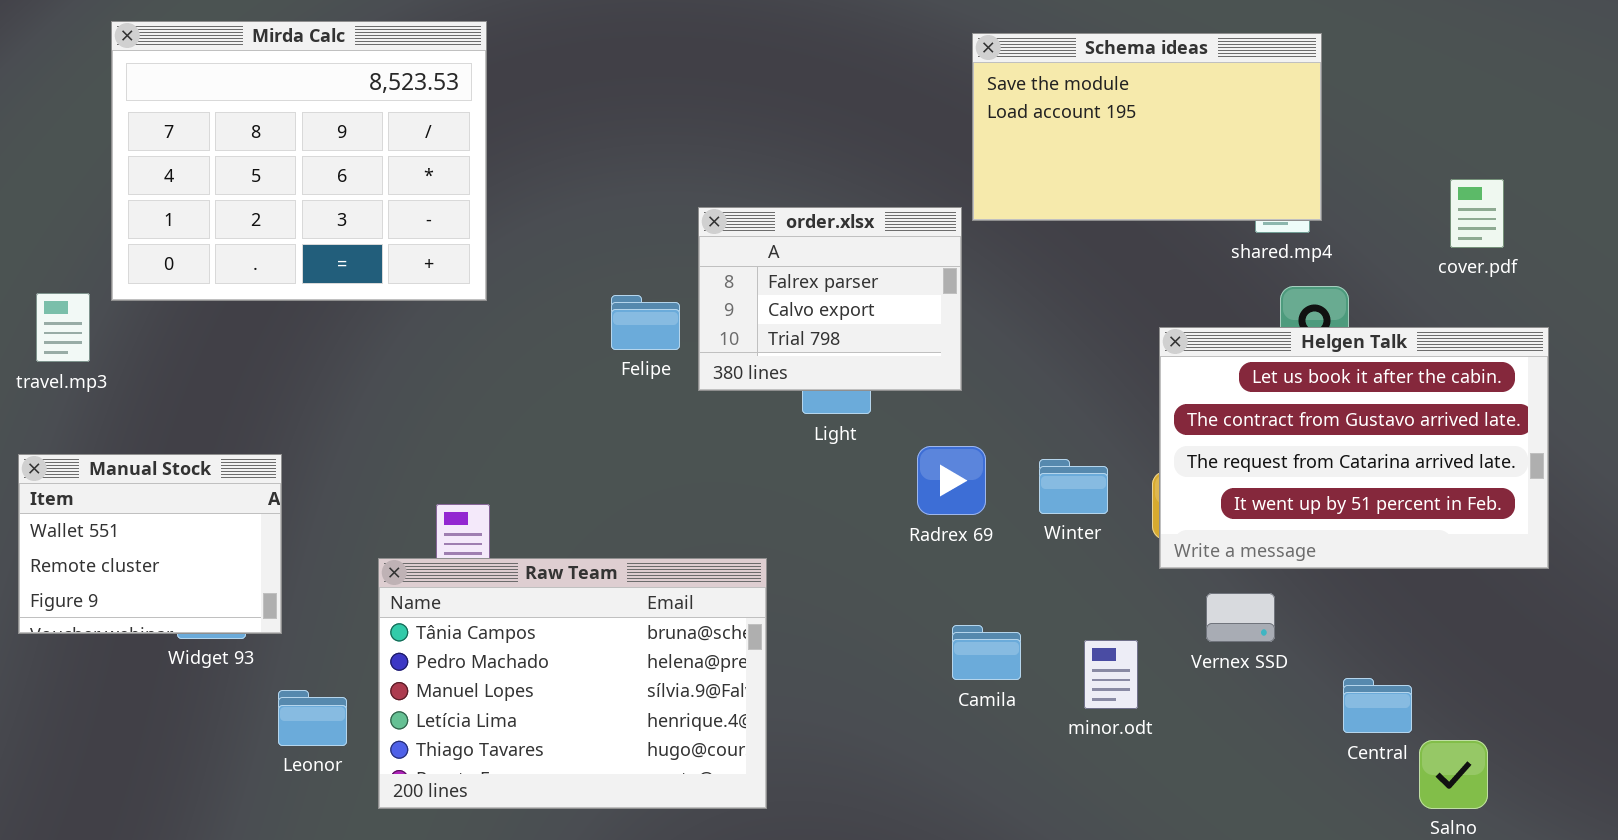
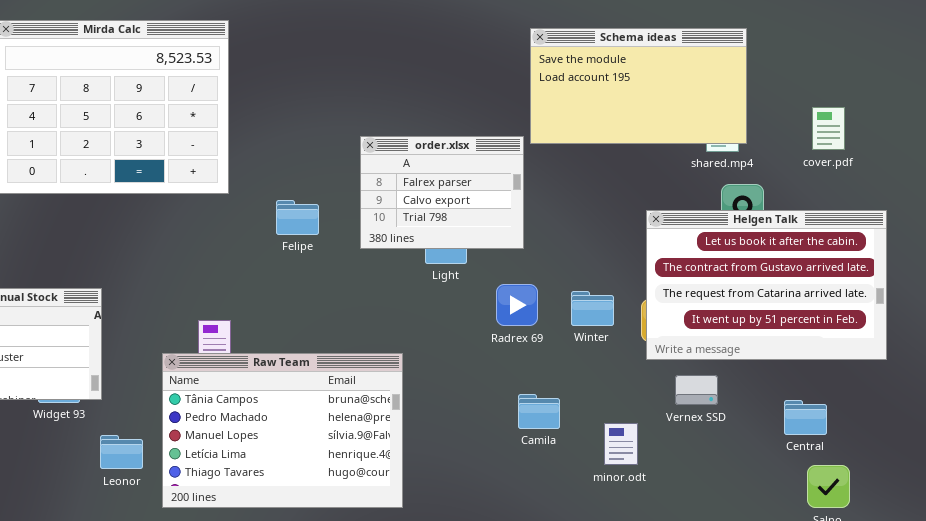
cover.pdf: [1450,179,1504,248] -> [812,107,845,150], moved
Felipe: [611,295,680,350] -> [276,200,319,235], moved
minor.odt: [1084,640,1138,709] -> [604,423,638,465], moved
Central: [1343,678,1412,733] -> [784,400,827,435], moved

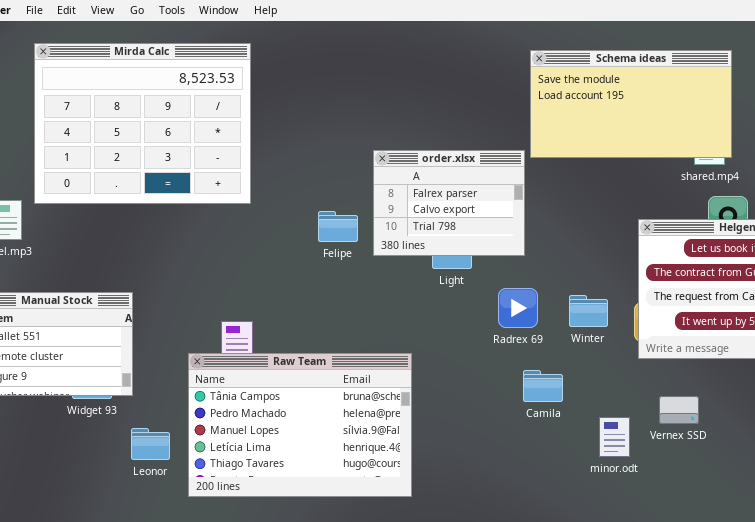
Felipe: [276,200,319,235] -> [318,211,358,242], moved
Vernex SSD: [675,375,718,405] -> [659,396,699,424], moved
Camila: [518,394,560,429] -> [523,370,563,402], moved

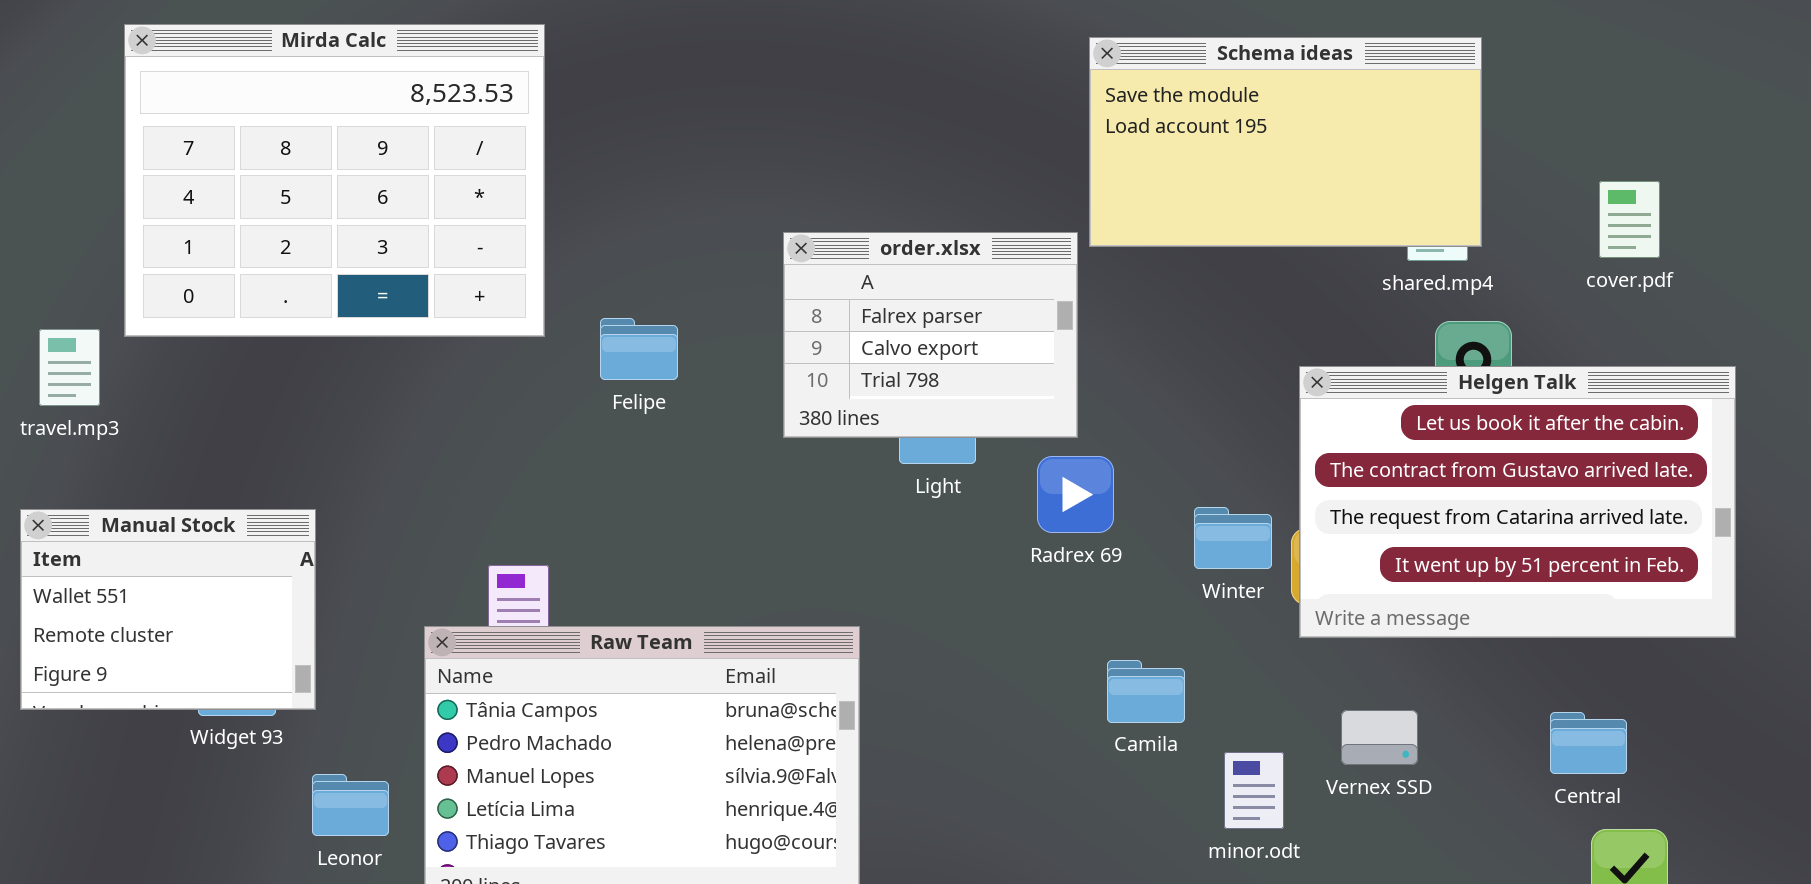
Felipe: [318,211,358,242] -> [600,318,678,380], moved
Radrex 69: [498,288,538,328] -> [1037,456,1114,533], moved
Winter: [569,295,608,327] -> [1194,507,1272,569], moved
Camila: [523,370,563,402] -> [1107,660,1185,723], moved

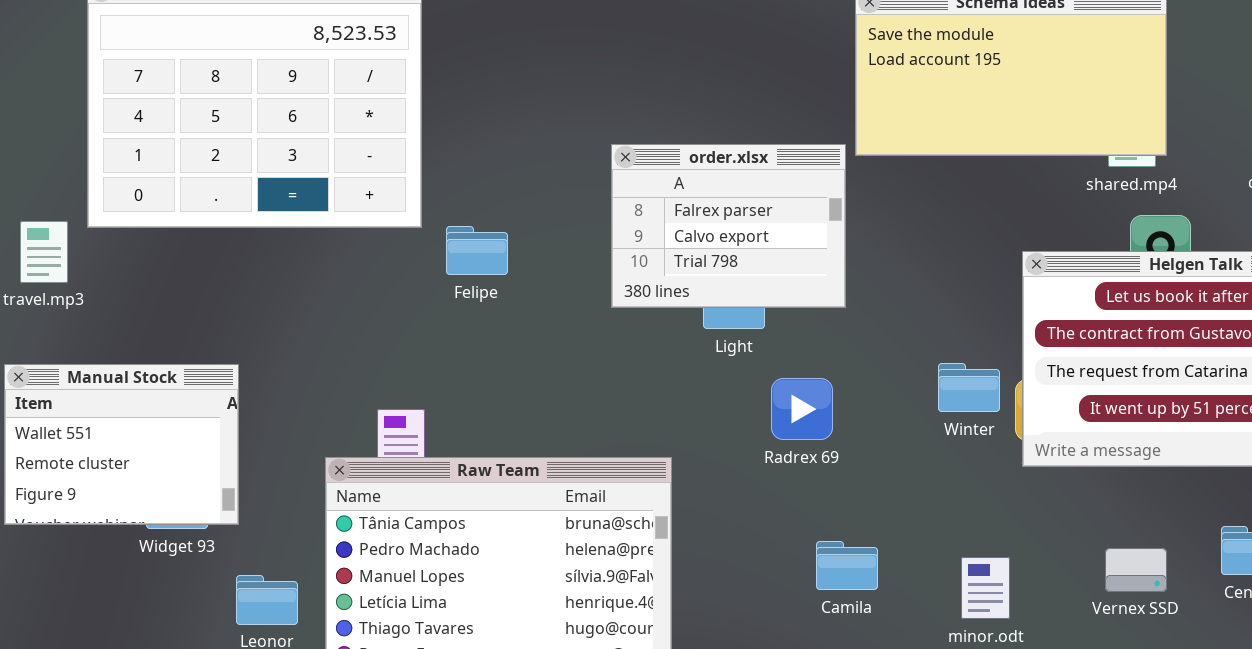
Felipe: [600,318,678,380] -> [446,226,508,275], moved
Radrex 69: [1037,456,1114,533] -> [771,378,833,440], moved
Camila: [1107,660,1185,723] -> [816,541,878,590], moved
Vernex SSD: [1341,710,1418,765] -> [1105,548,1167,592], moved

